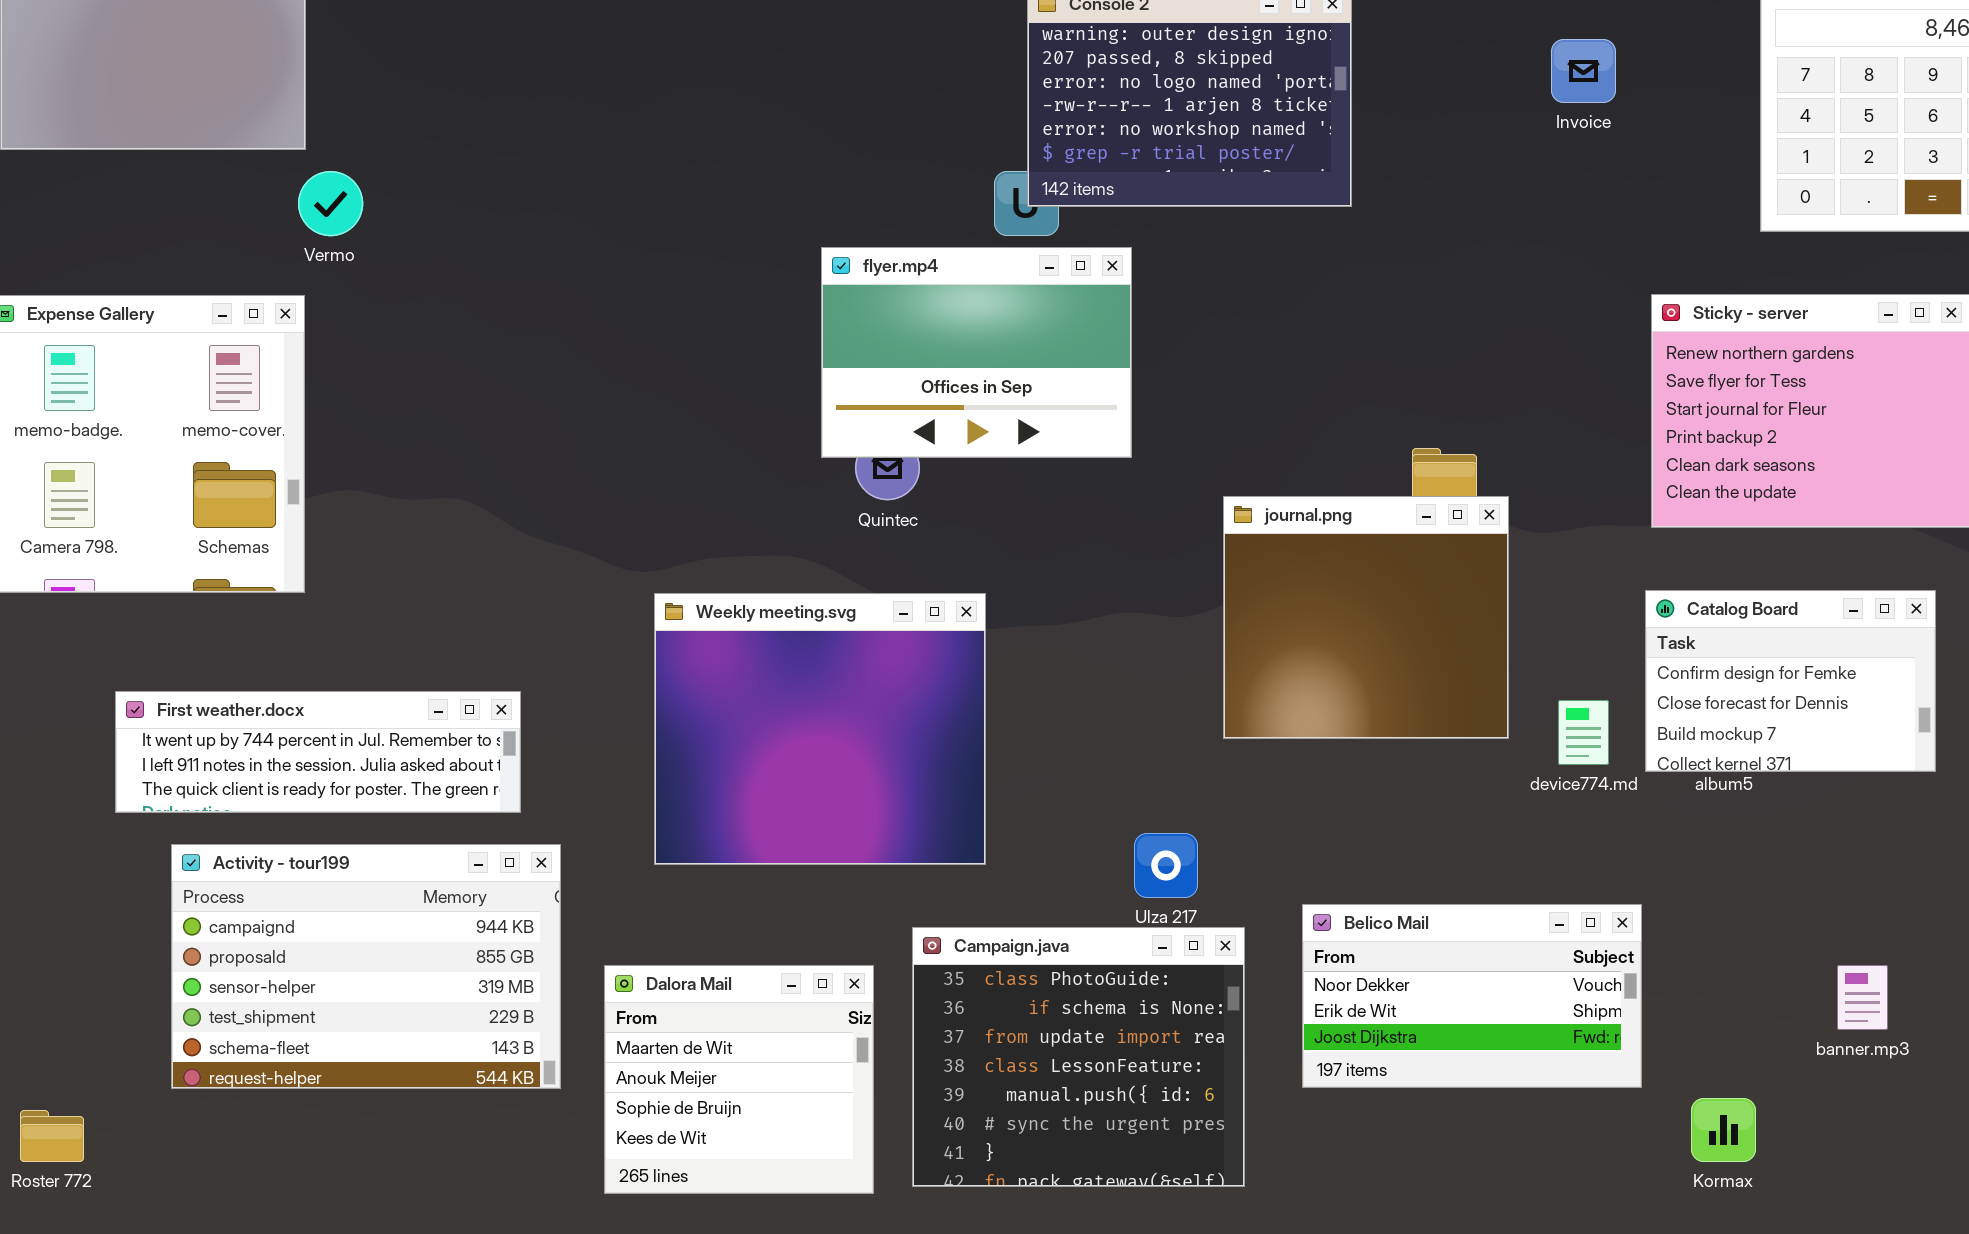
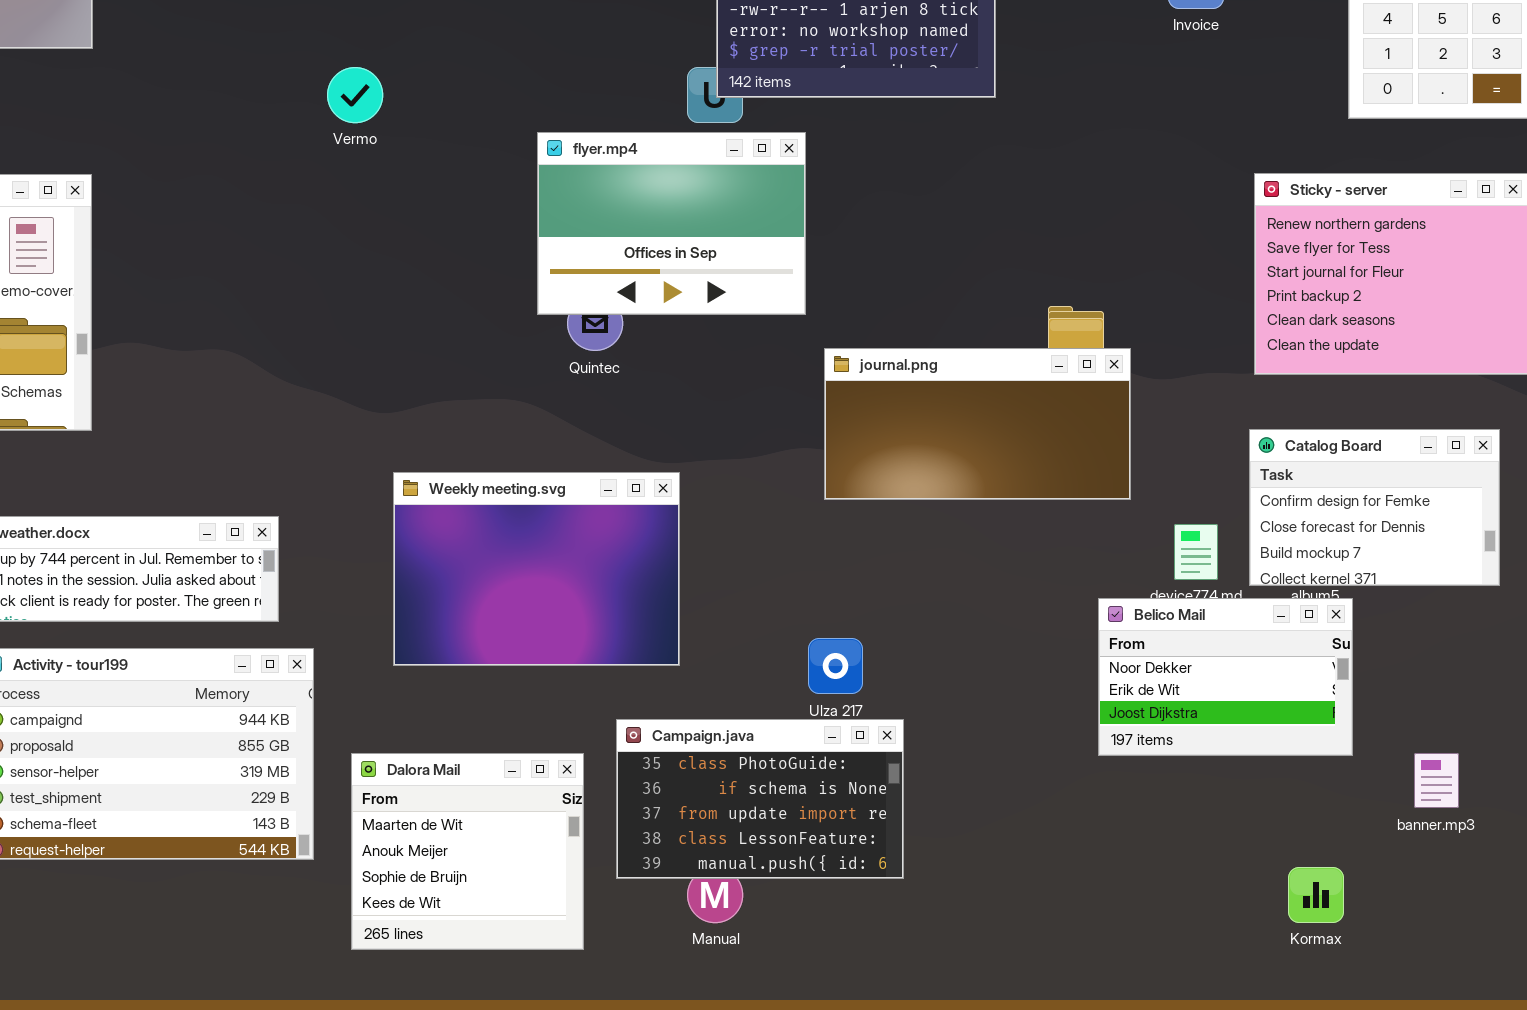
Vermo: [298,171,363,236] -> [327,67,383,123], moved
journal.png: [1223,496,1509,739] -> [824,348,1131,500], resized
Weekly meeting.svg: [654,593,986,865] -> [393,472,680,666], resized
Belico Mail: [1302,904,1642,1088] -> [1098,598,1353,756], moved, resized
Campaign.java: [912,927,1245,1187] -> [616,719,904,879], resized

